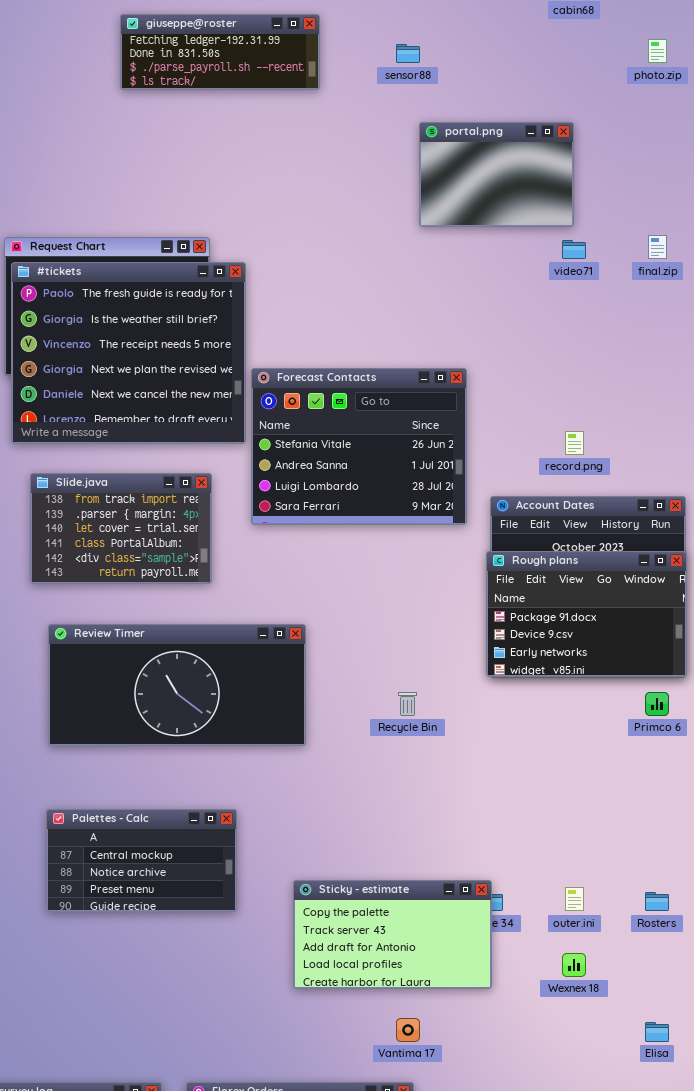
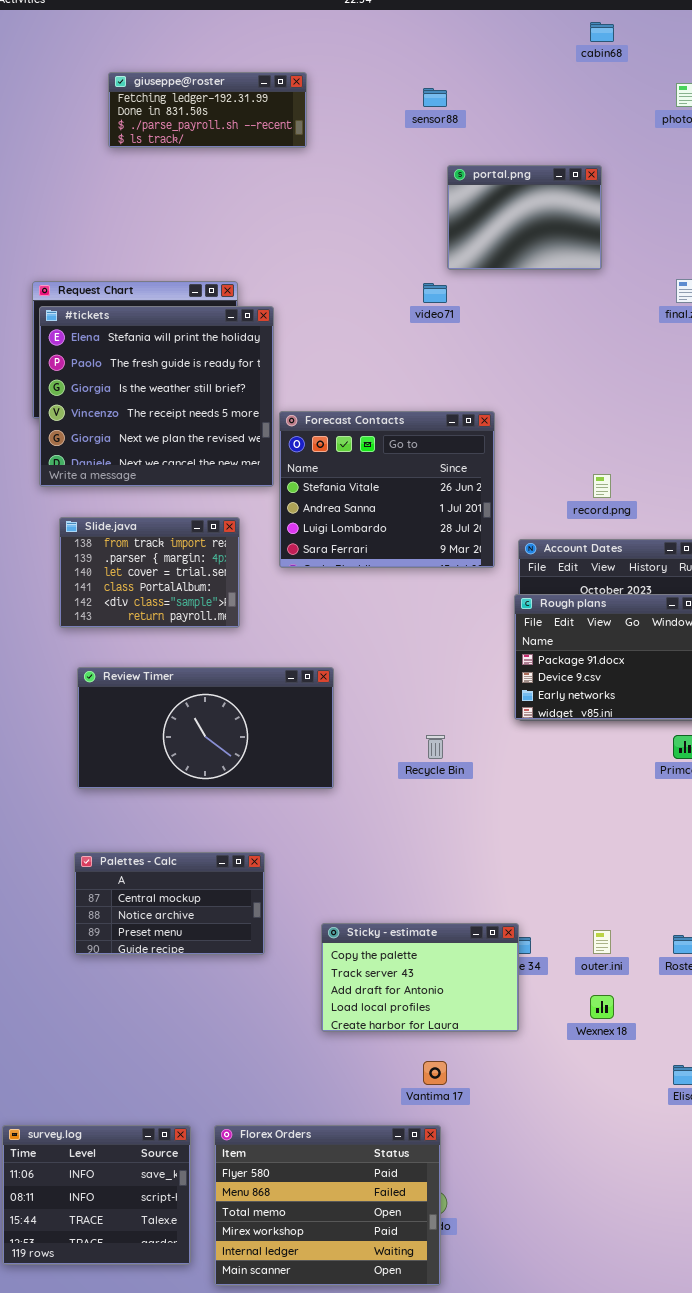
giuseppe@roster: [120,14,320,90] -> [108,72,307,148], moved
video71: [562,240,586,259] -> [423,283,447,303], moved
#tickets: [11,262,246,444] -> [39,306,274,487], scrolled up 1 row

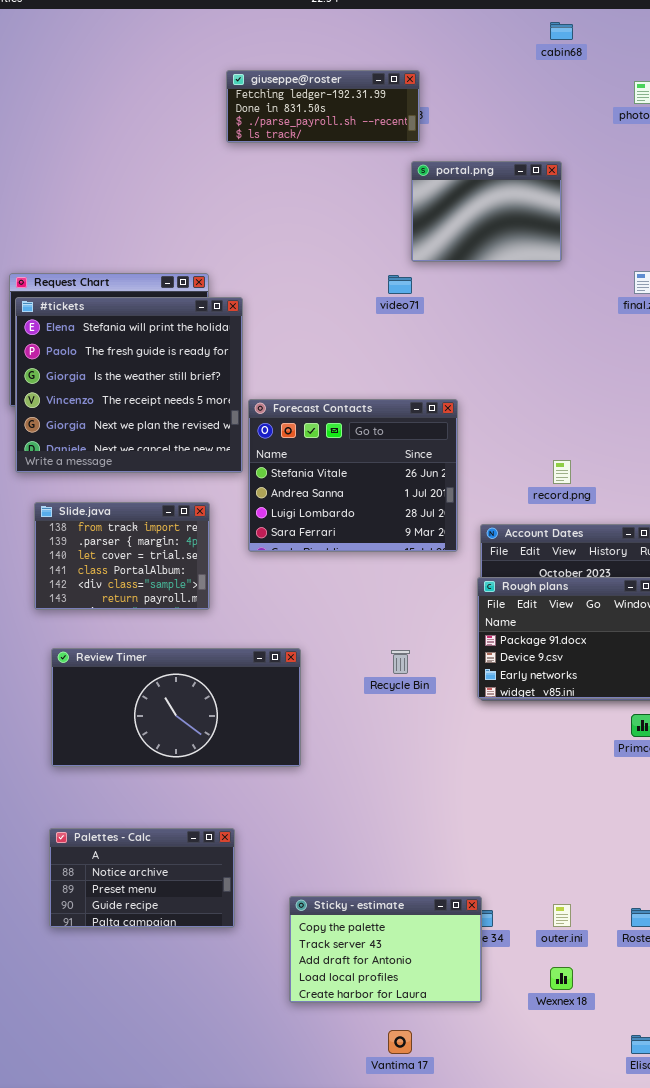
giuseppe@roster: [108,72,307,148] -> [226,70,420,143], moved
Recycle Bin: [426,735,445,759] -> [391,650,410,674], moved
Palettes - Calc: [74,852,265,955] -> [49,828,235,928], scrolled down 1 row

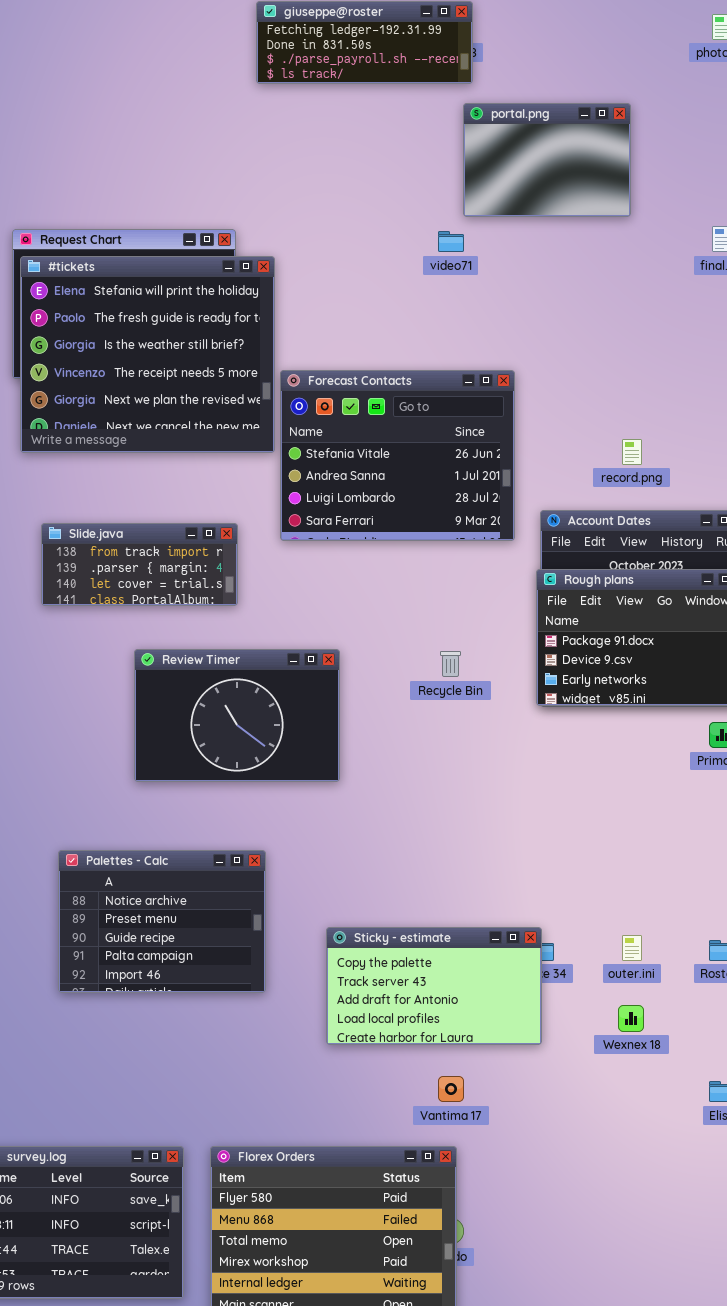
Slide.java: [34,502,210,610] -> [41,523,238,606], resized
Review Timer: [51,648,301,767] -> [134,649,340,782], resized
Palettes - Calc: [49,828,235,928] -> [58,850,266,993], resized

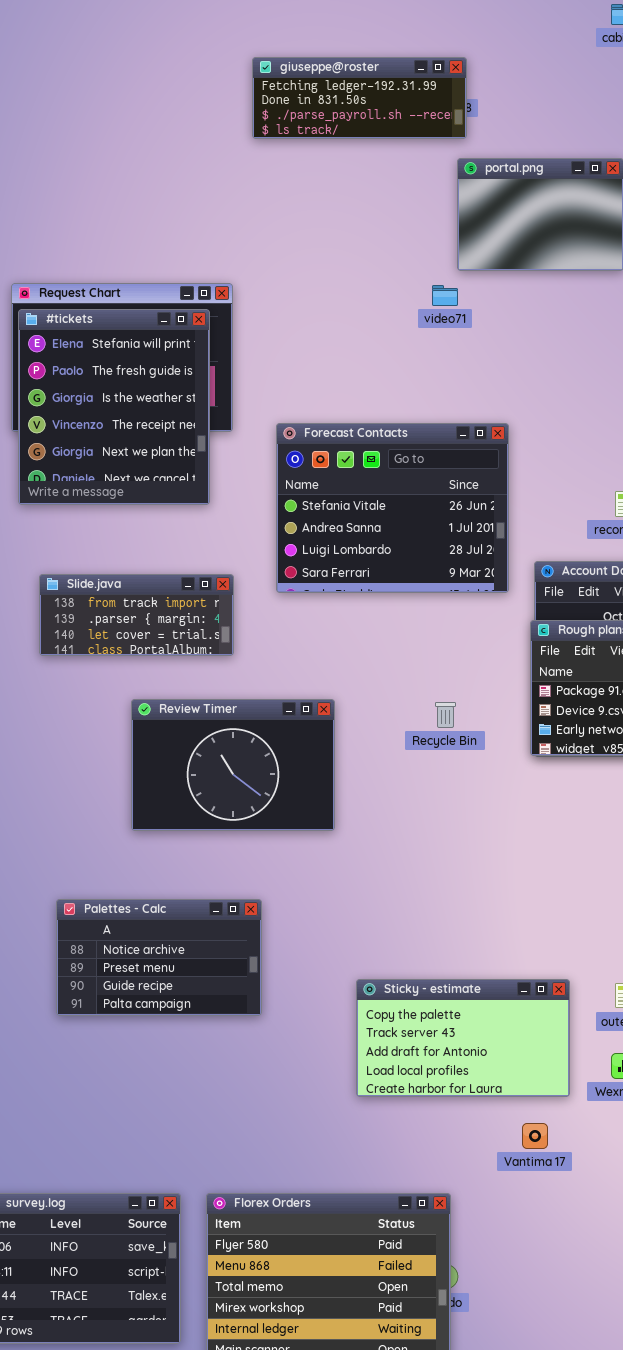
#tickets: [20,256,275,453] -> [18,309,210,505], resized
Palettes - Calc: [58,850,266,993] -> [56,899,262,1016], resized
Sticky - estimate: [326,927,542,1045] -> [356,979,570,1097], moved
Vantima 17: [438,1076,464,1102] -> [522,1123,548,1149], moved

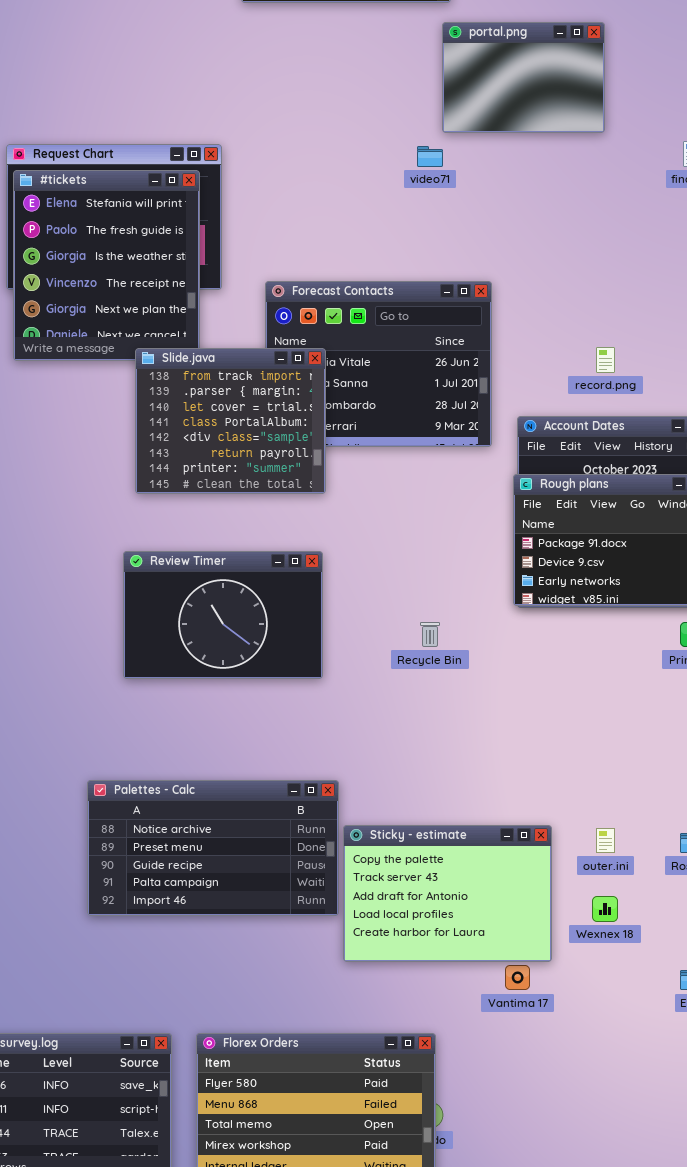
Slide.java: [39,574,234,656] -> [135,348,326,494], moved, resized
Recycle Bin: [435,702,456,728] -> [420,622,440,647], moved
Palettes - Calc: [56,899,262,1016] -> [87,780,339,916], moved, resized
Sticky - estimate: [356,979,570,1097] -> [343,825,552,962], resized

